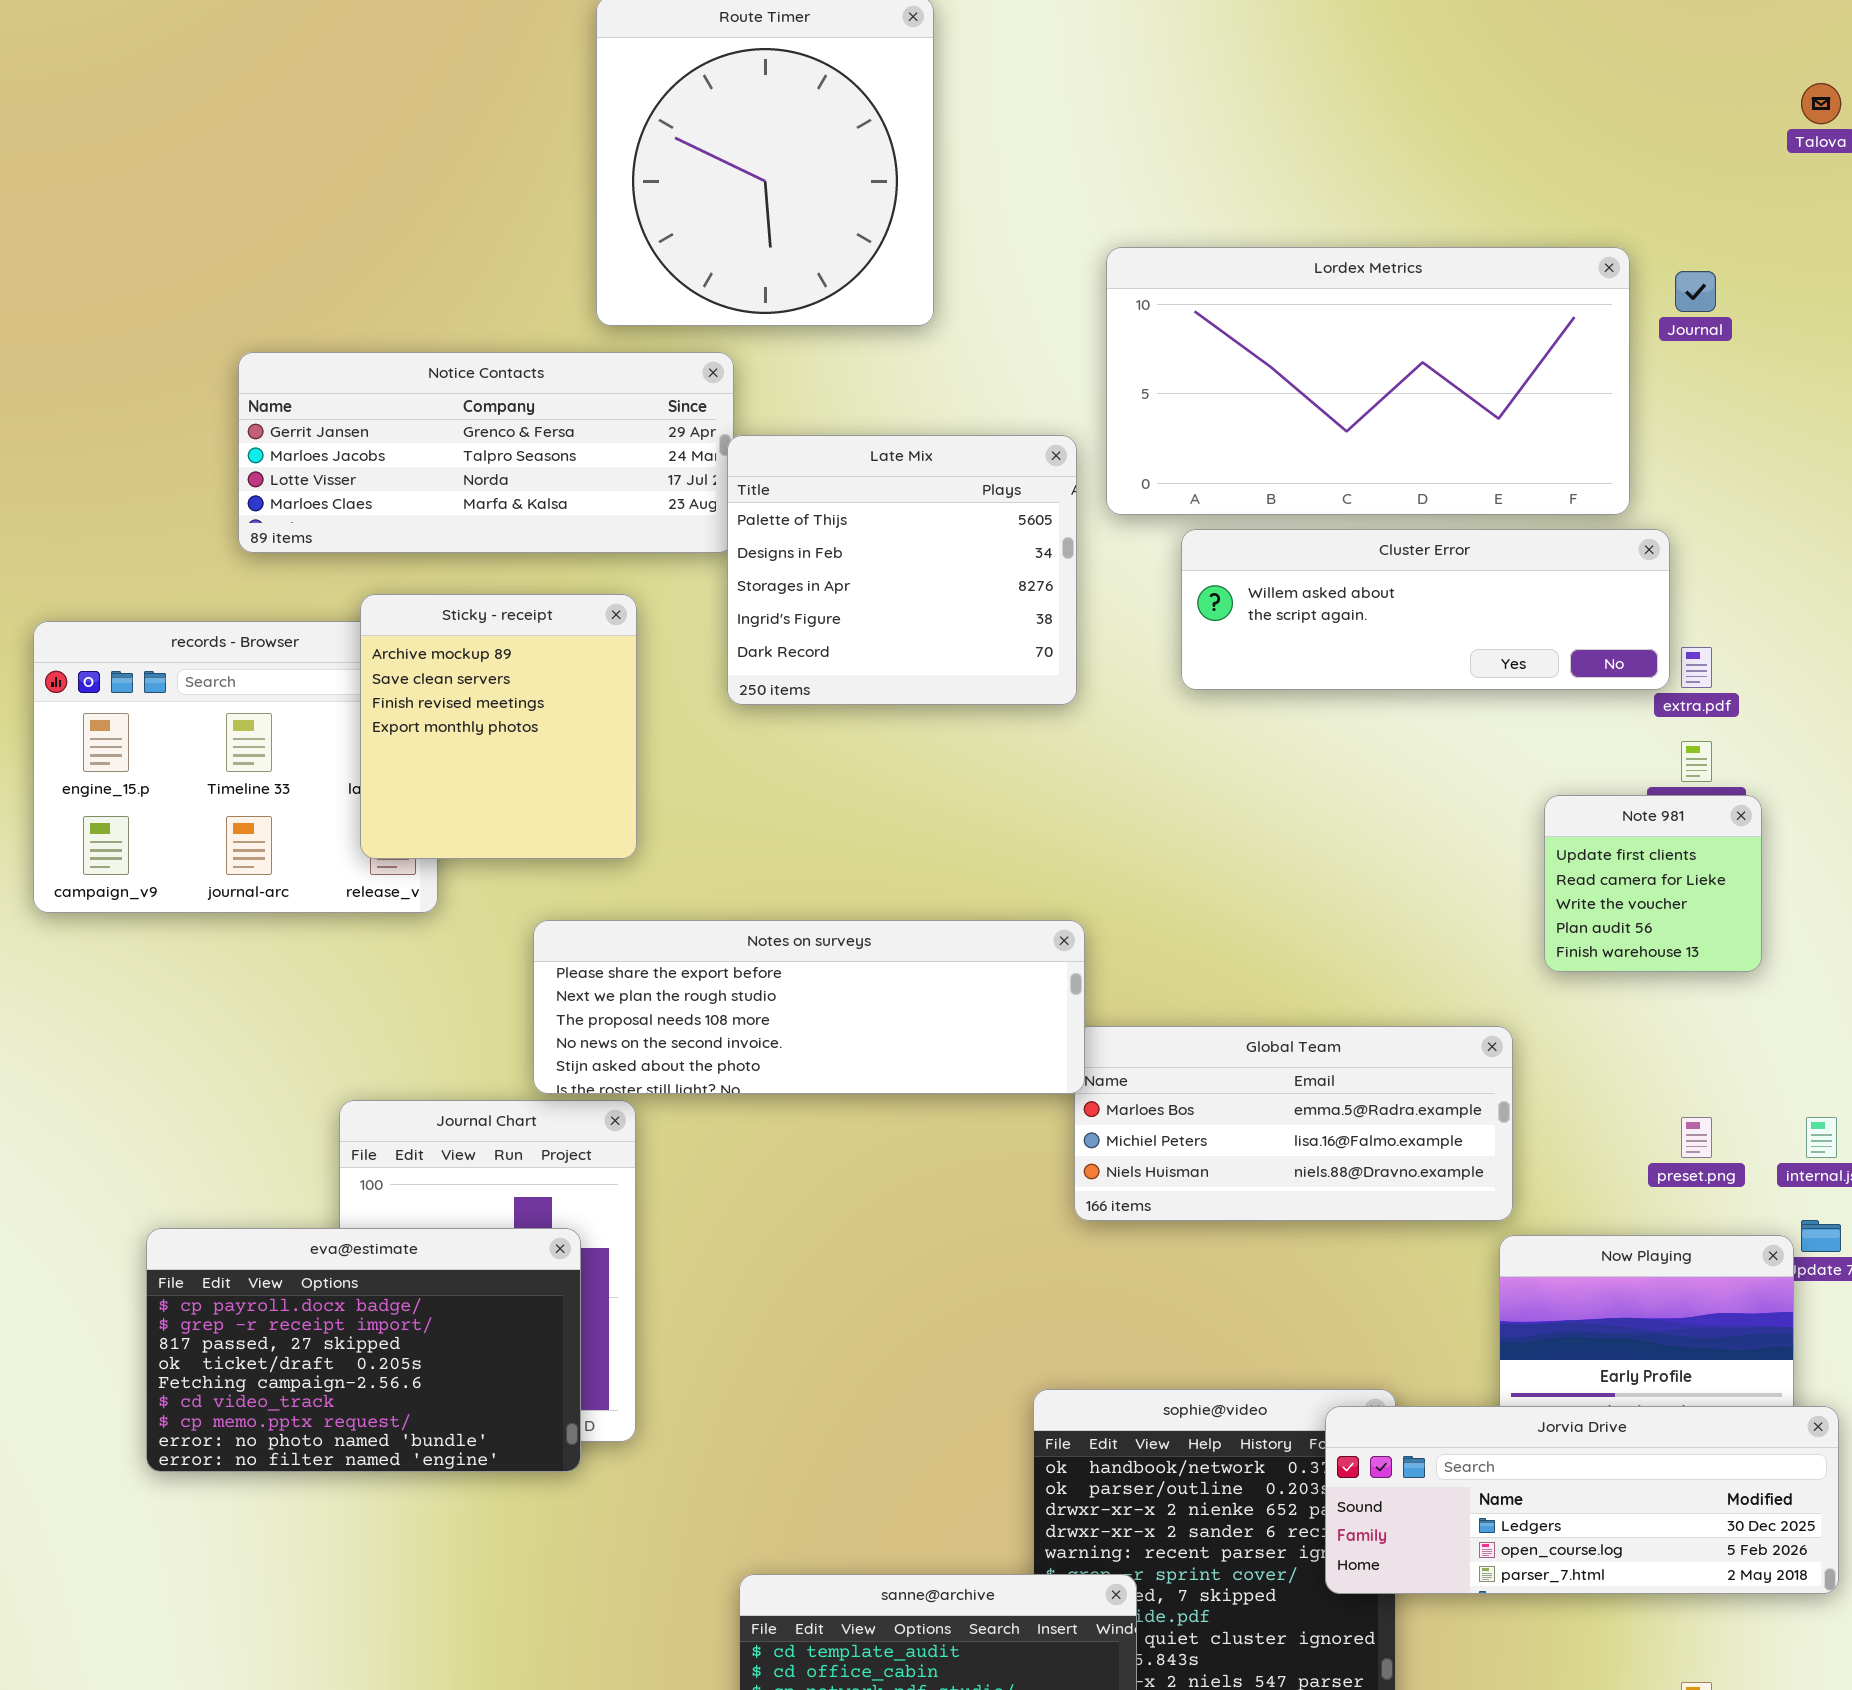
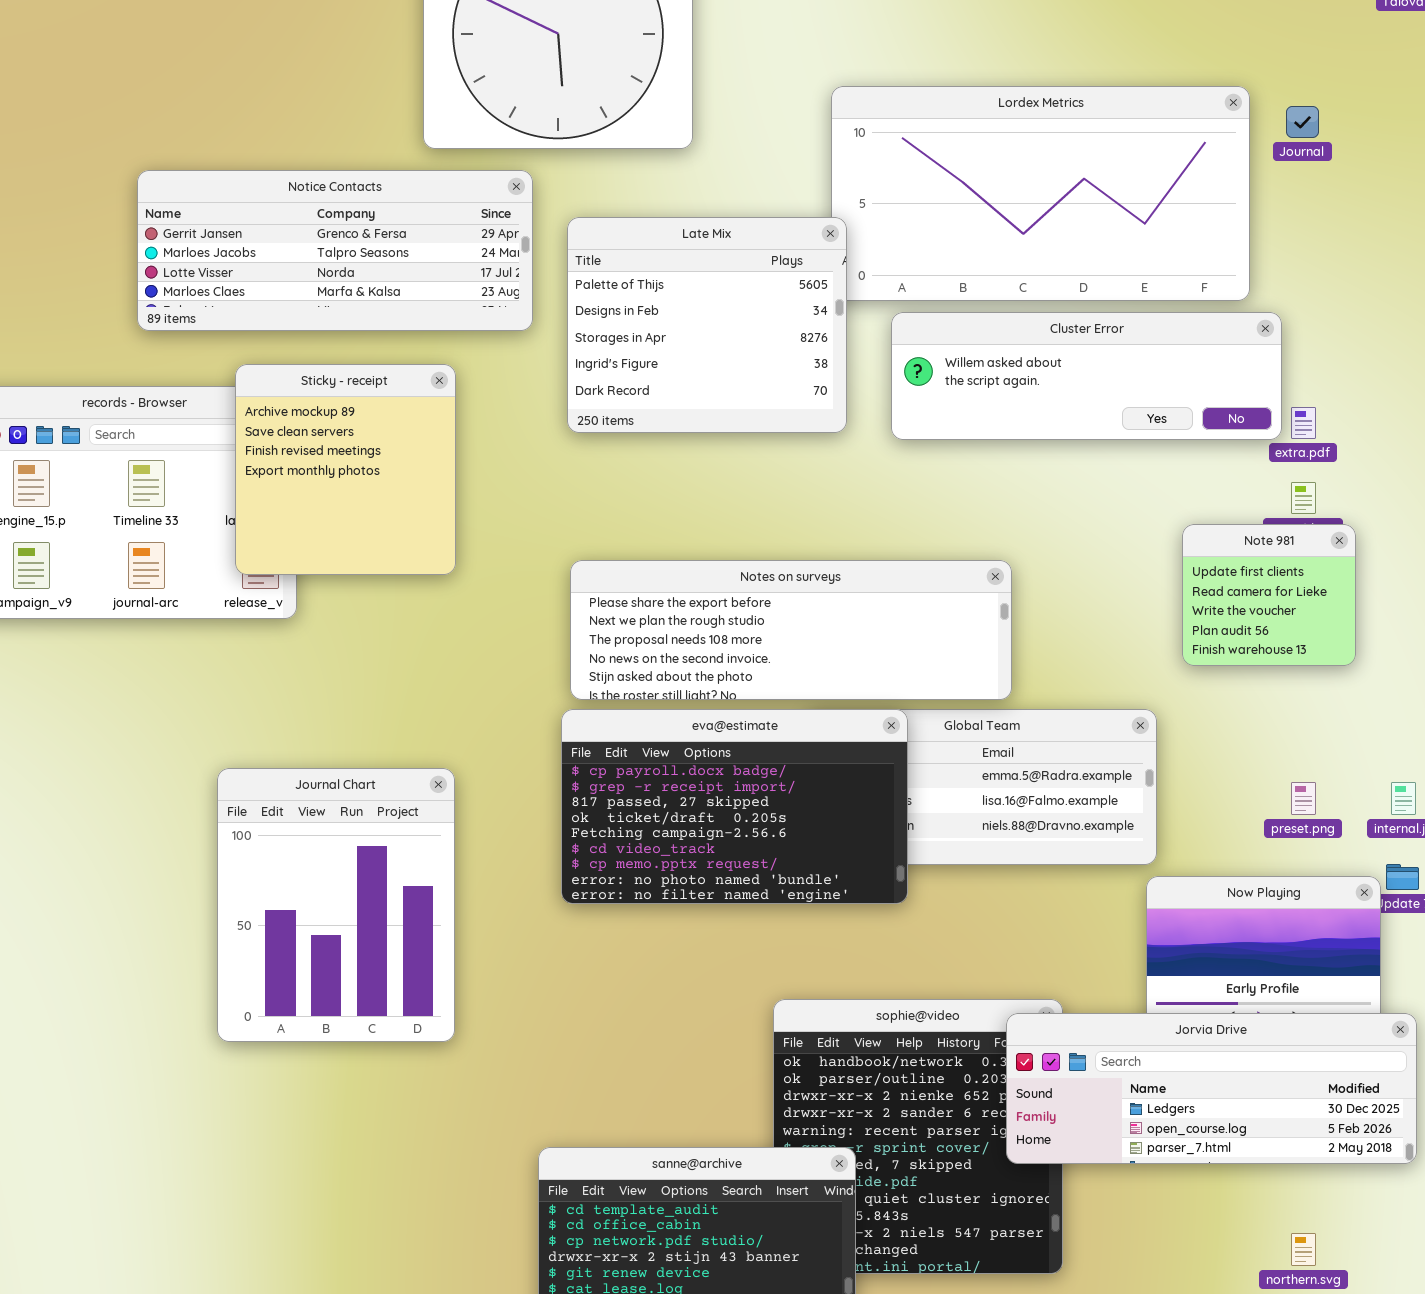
Late Mix: [727,435,1077,705] -> [567,217,847,433], moved
Notes on surveys: [533,920,1085,1094] -> [570,560,1012,700], moved
eva@estimate: [146,1228,581,1472] -> [561,709,908,904], moved

